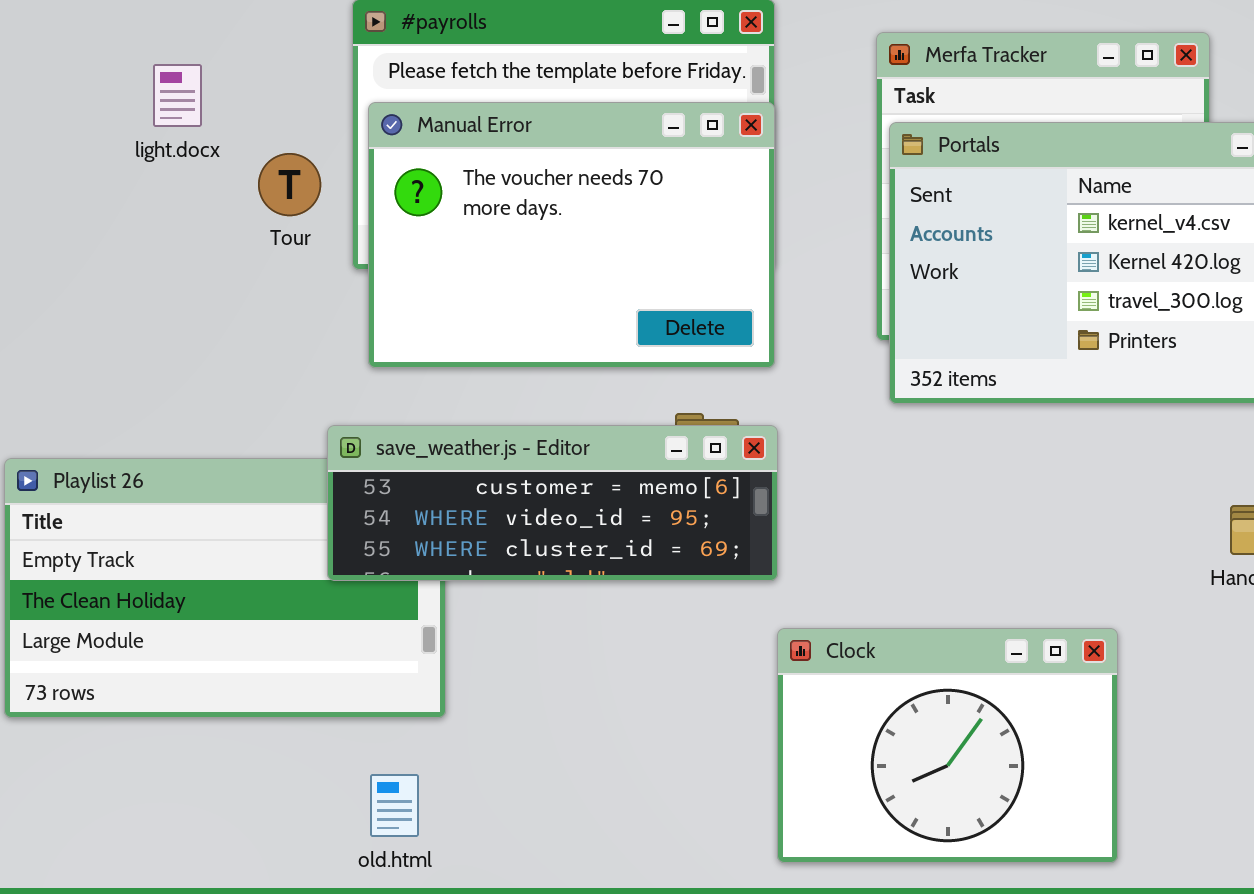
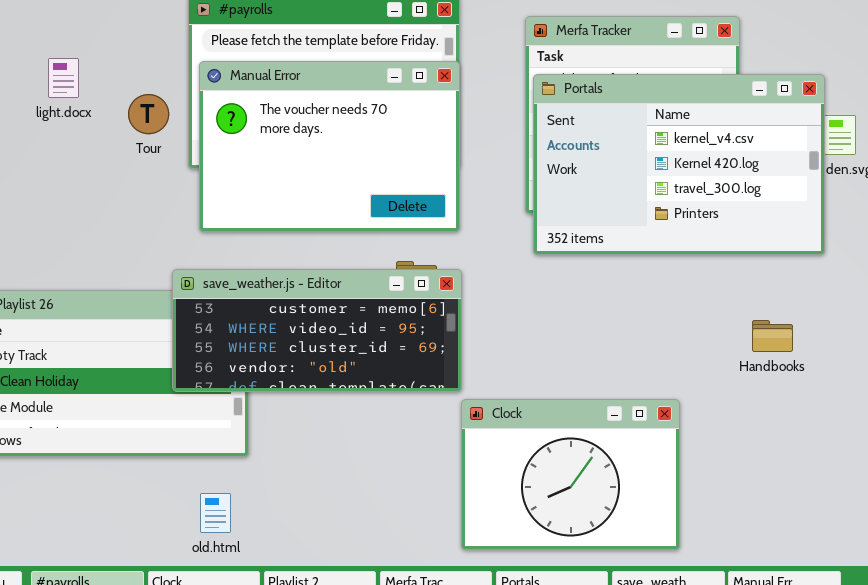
light.docx: [153,64,202,127] -> [48,58,79,98], moved
save_weather.js - Editor: [327,425,778,581] -> [172,269,462,392], resized

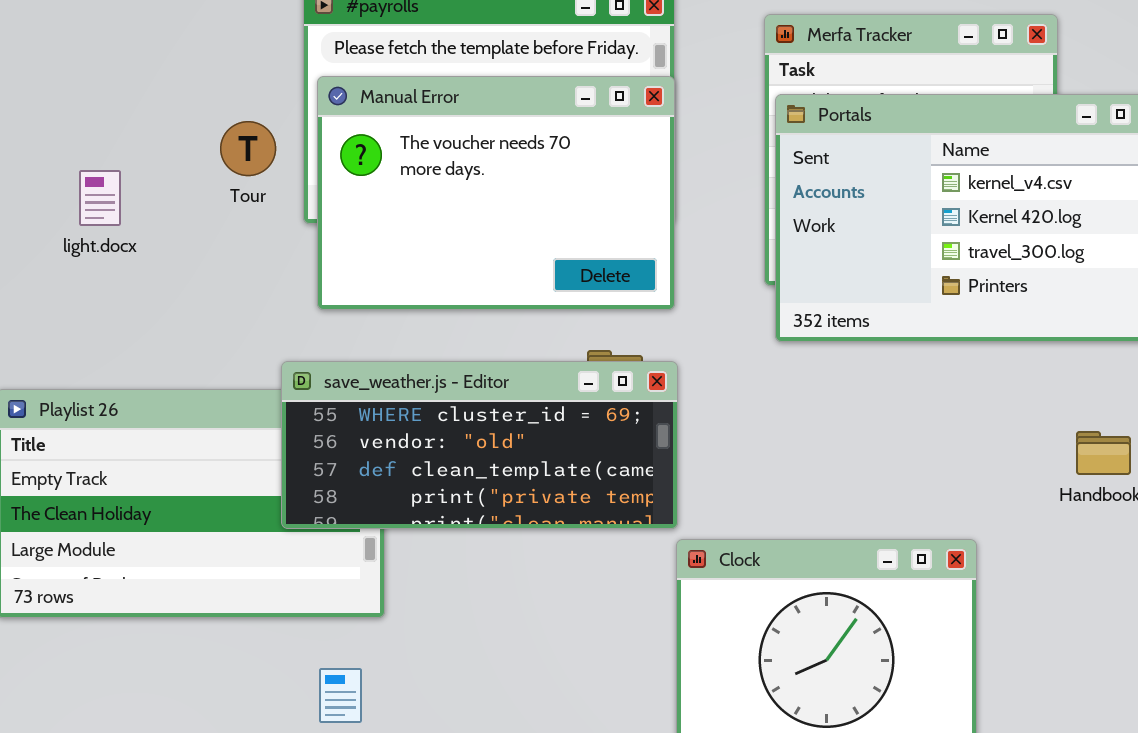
light.docx: [48,58,79,98] -> [79,170,121,226], moved
save_weather.js - Editor: [172,269,462,392] -> [281,361,678,529], scrolled down 2 rows

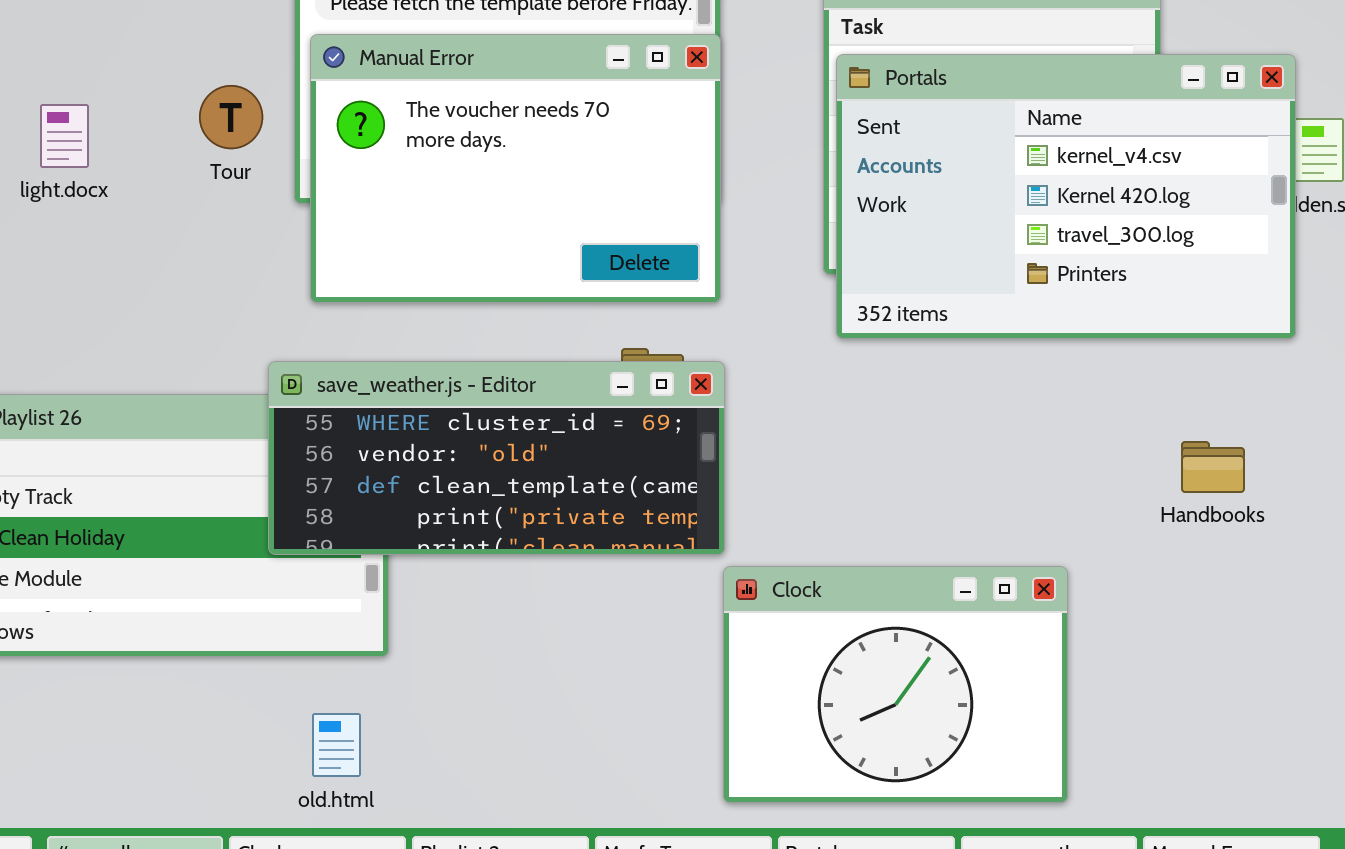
light.docx: [79,170,121,226] -> [40,104,89,168], moved

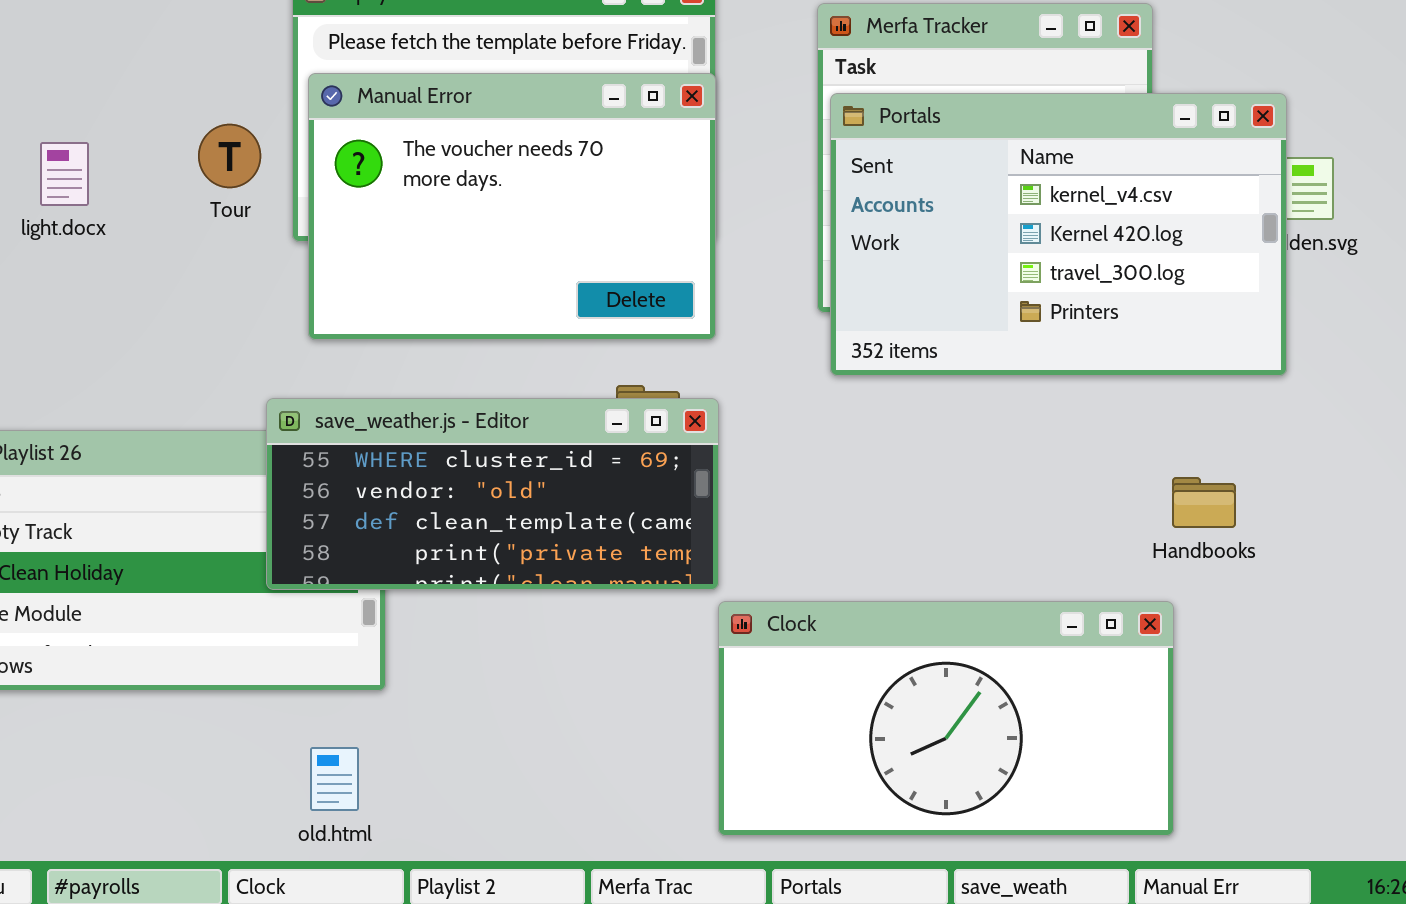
Clock: [723,566,1068,803] -> [718,601,1174,836], resized

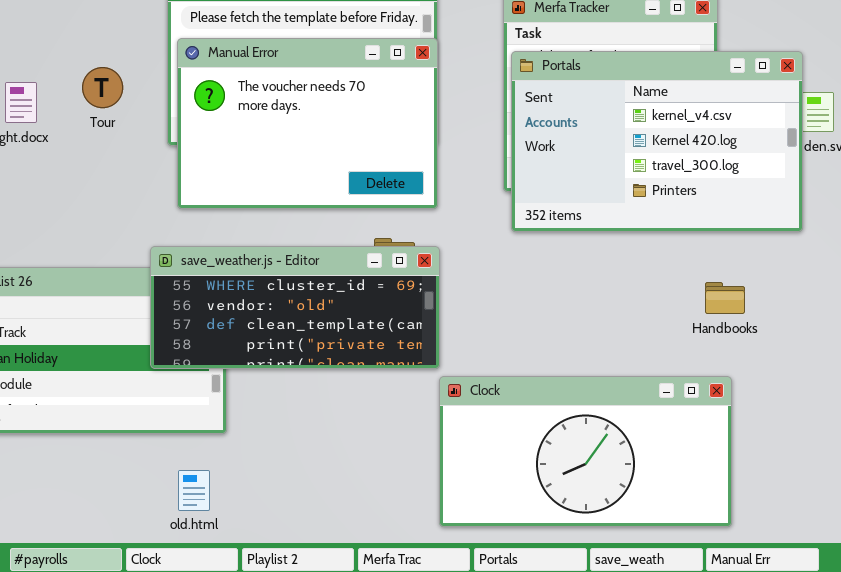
Tour: [198,124,261,188] -> [82,67,123,108], moved
Handbooks: [1172,477,1236,528] -> [705,282,745,314], moved

